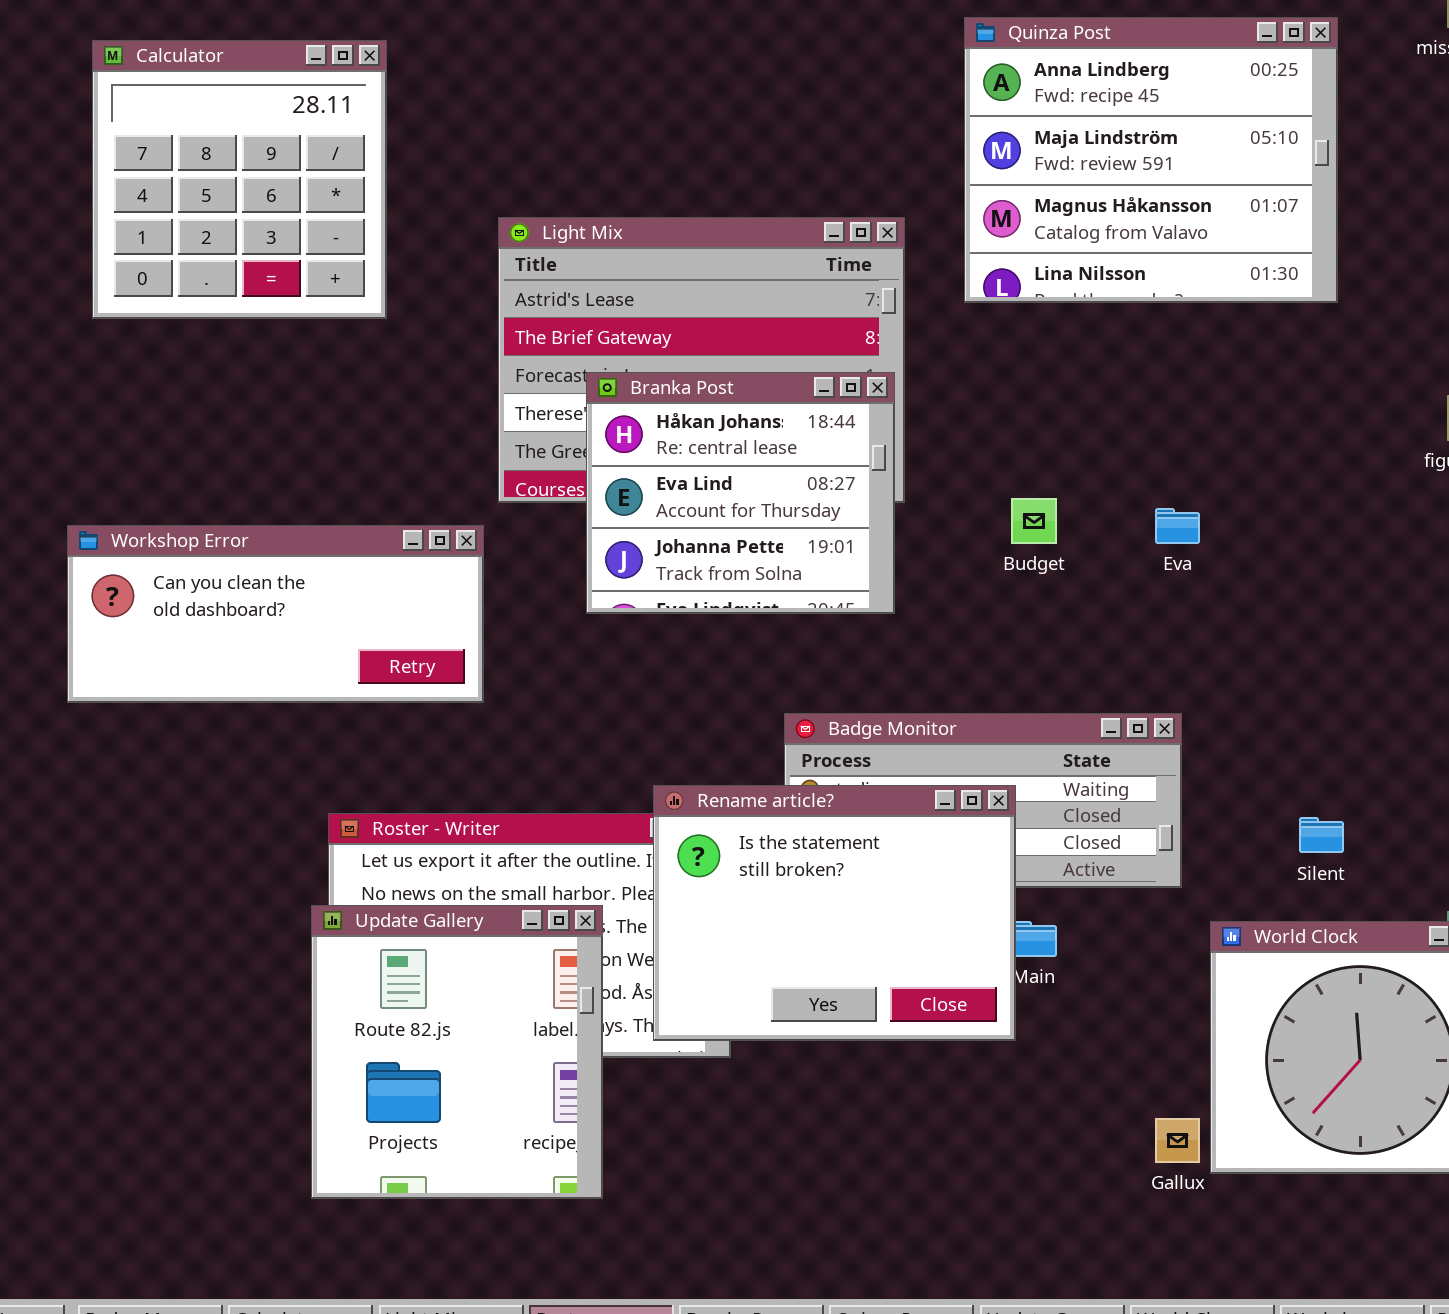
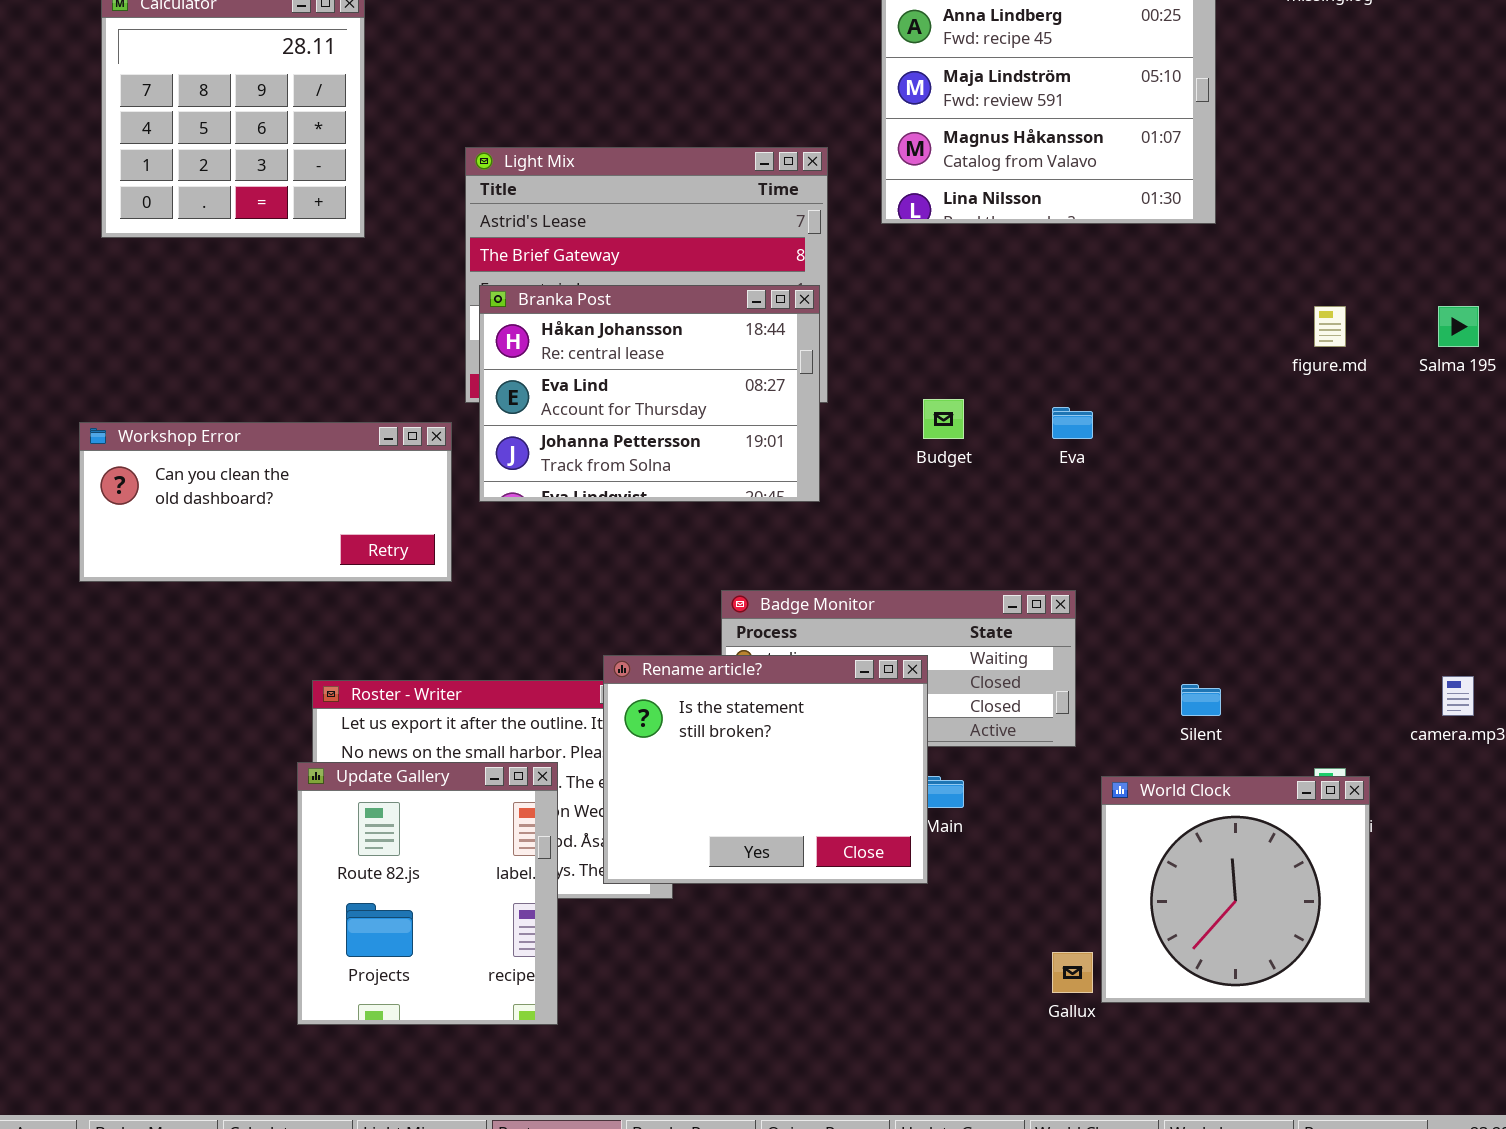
Branka Post: [586,372,895,614] -> [479,285,820,502], resized

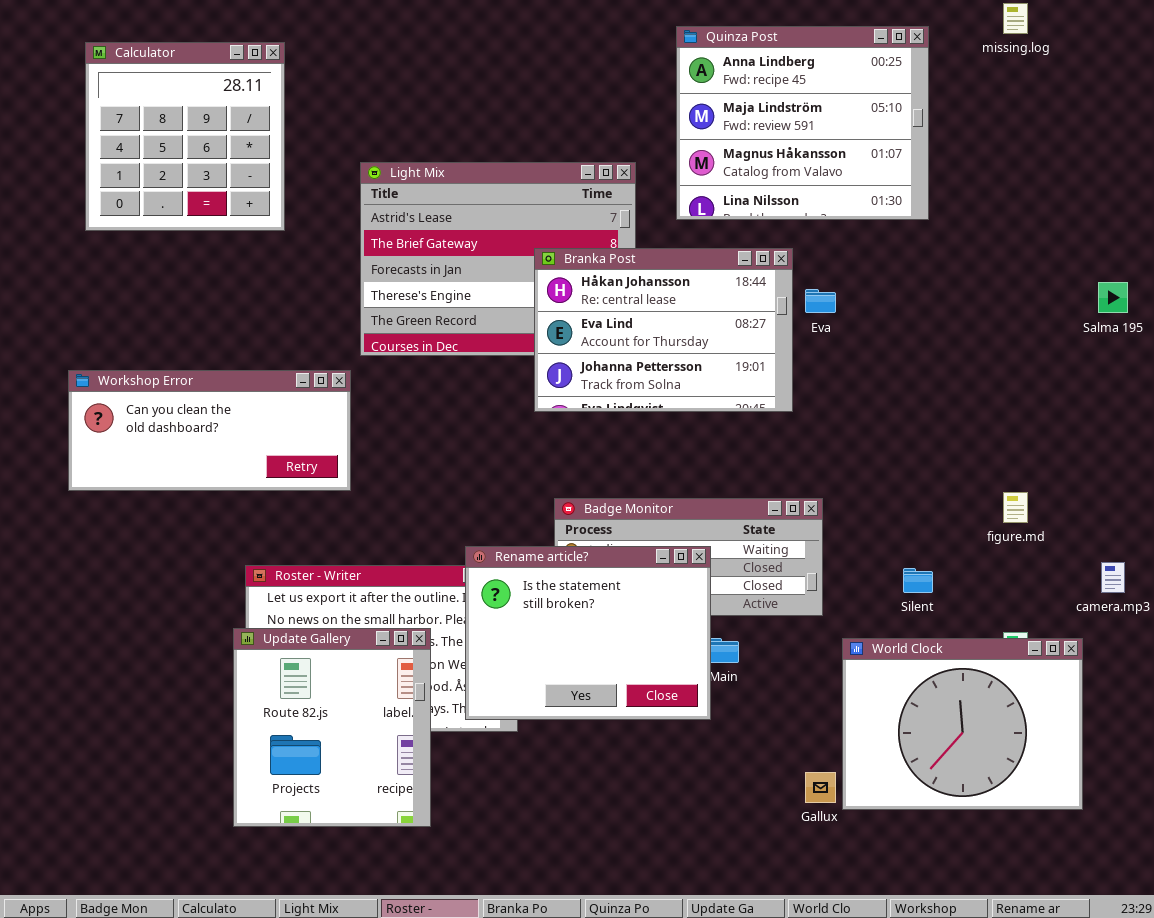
Branka Post: [479,285,820,502] -> [534,248,793,412], moved
figure.md: [1314,306,1346,347] -> [1003,492,1028,523], moved
Eva: [1052,407,1093,439] -> [805,289,836,313], moved
World Clock: [1101,776,1370,1003] -> [842,638,1083,810], resized

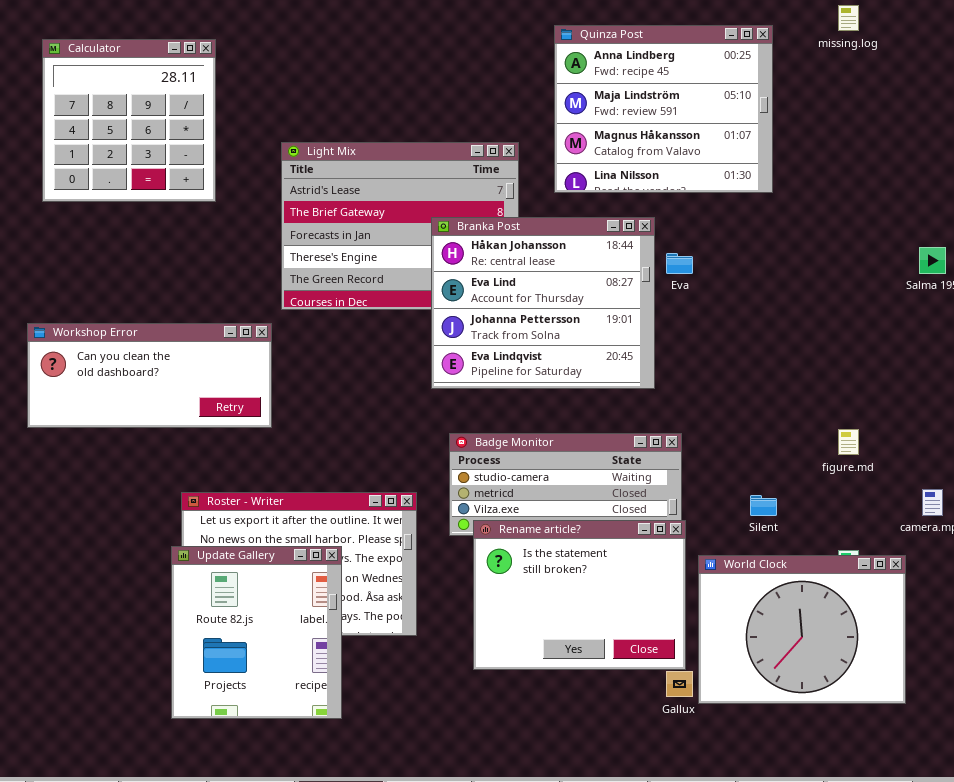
Branka Post: [534,248,793,412] -> [431,217,655,389], resized
Rename article?: [465,546,711,720] -> [473,520,686,670], moved

